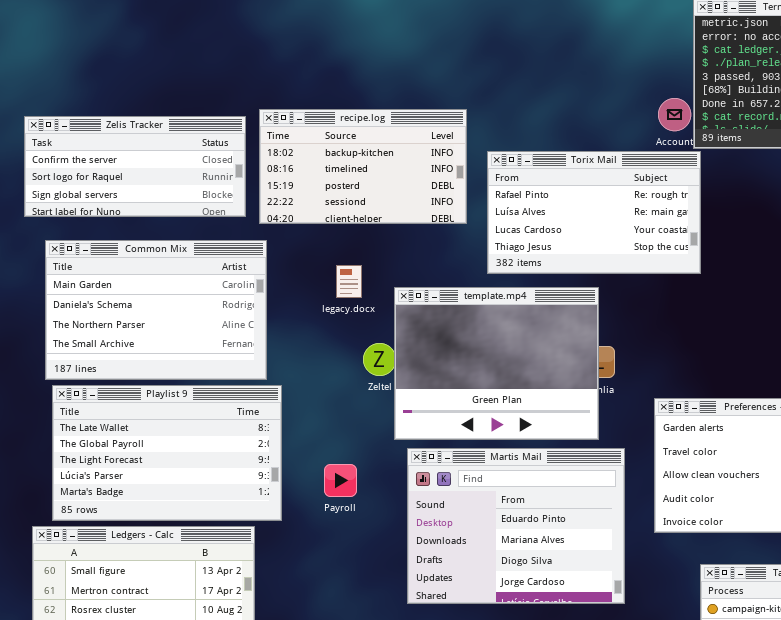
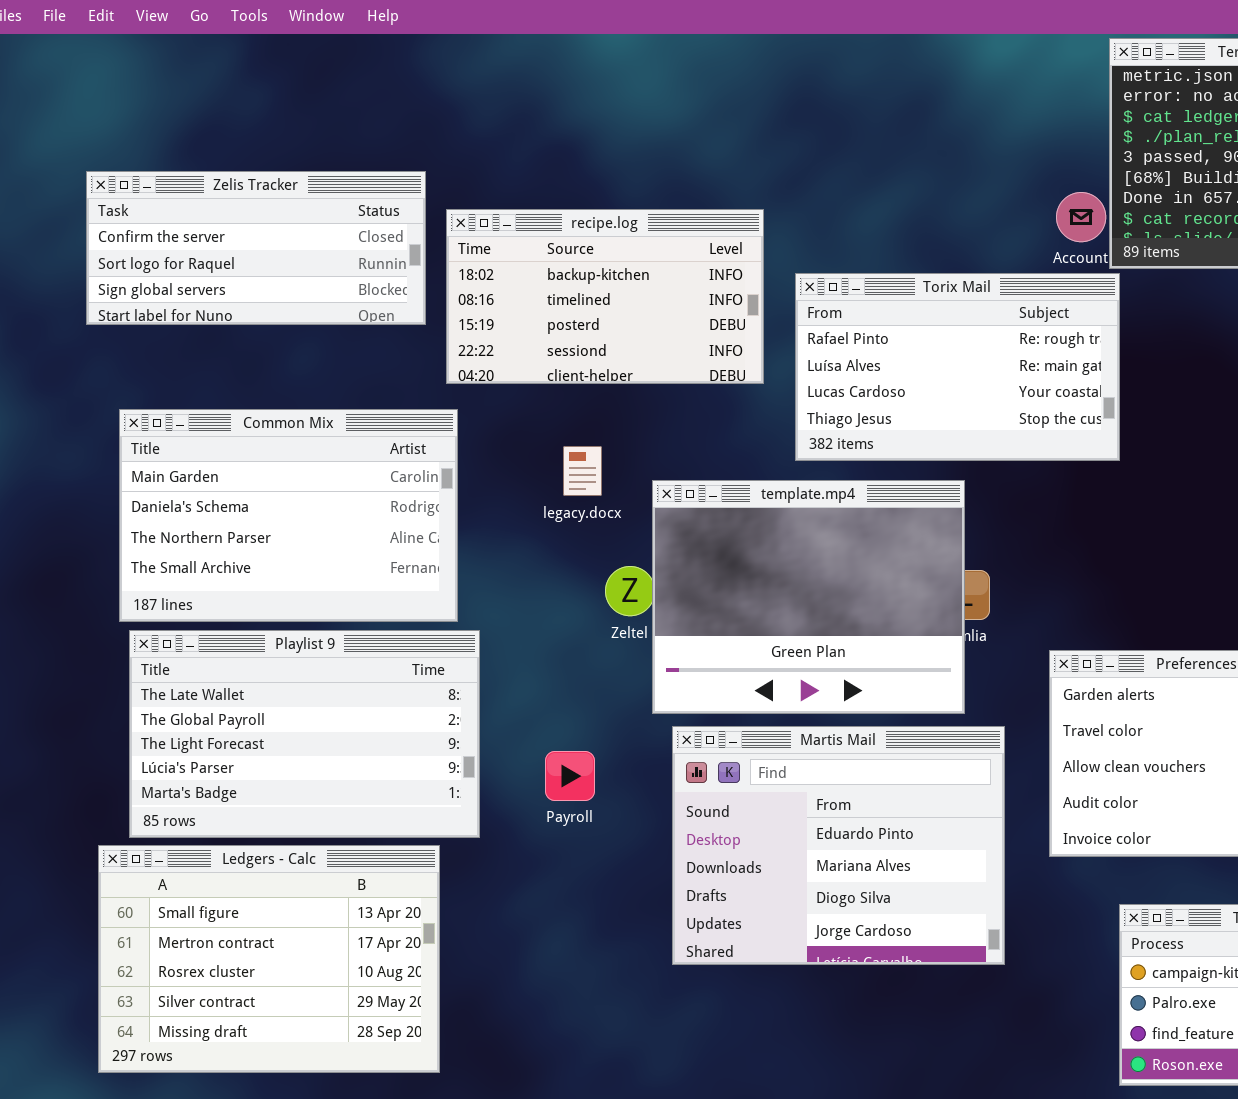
Zelis Tracker: [24,116,246,217] -> [86,171,426,325], moved

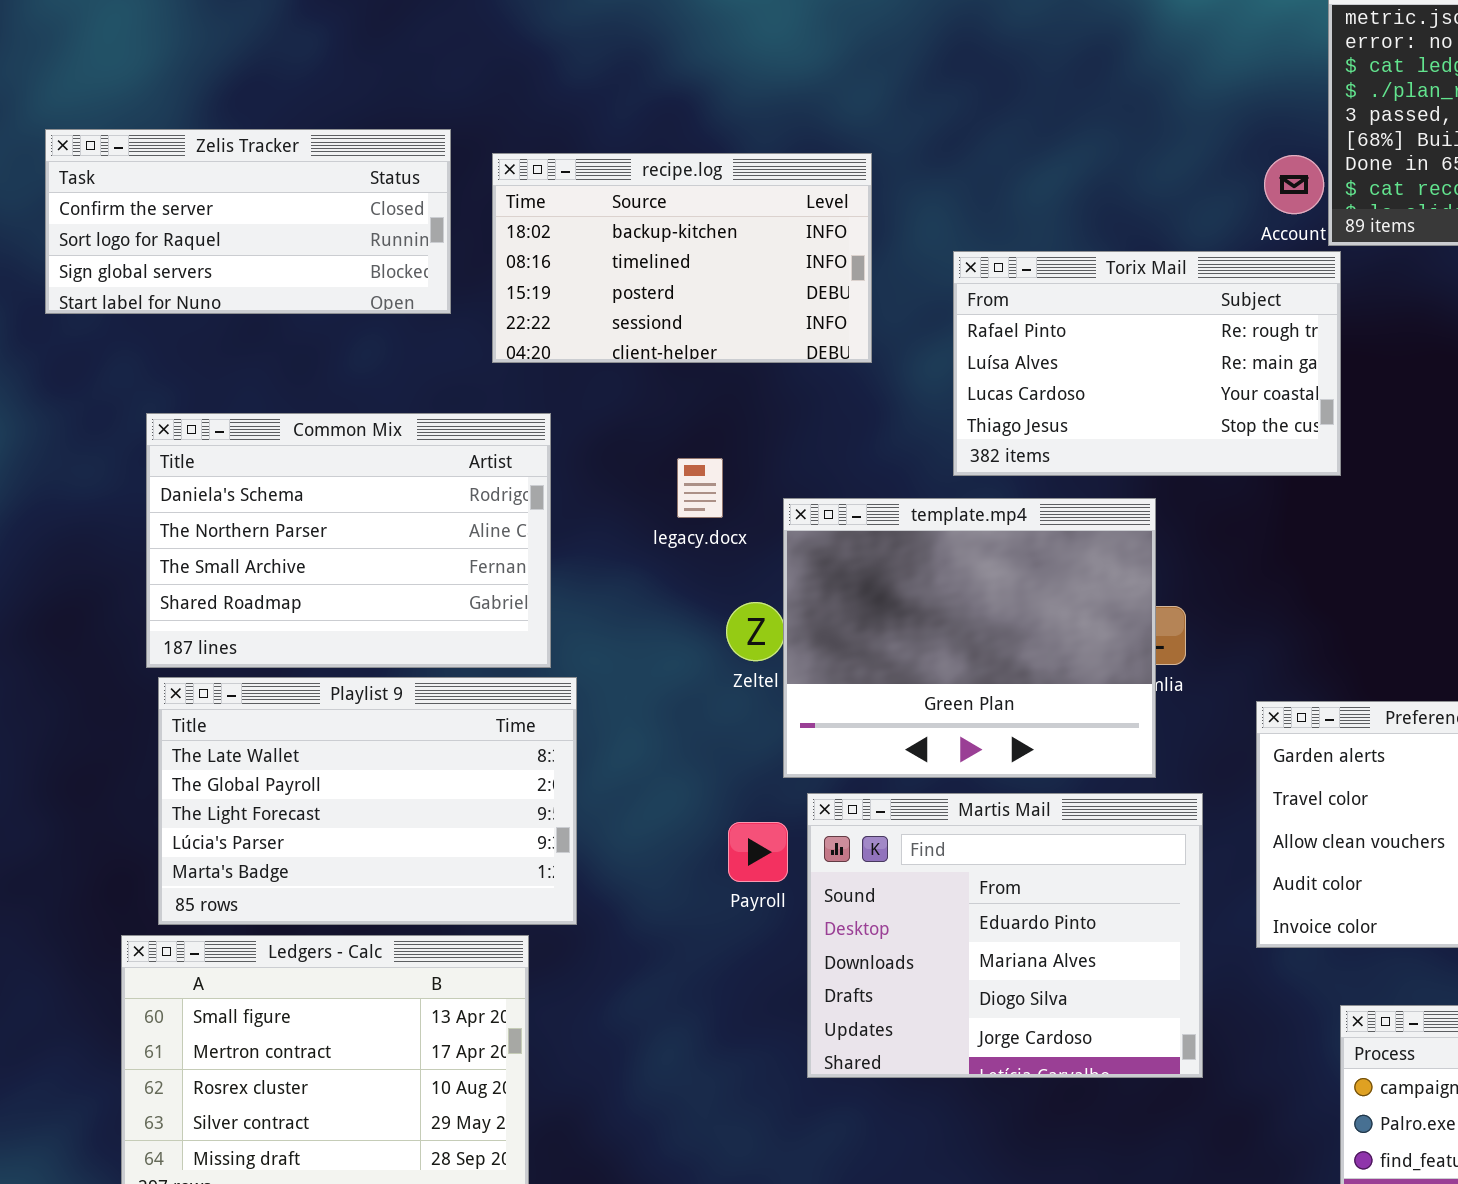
Zelis Tracker: [86,171,426,325] -> [45,129,451,314], moved
recipe.log: [446,209,764,384] -> [492,153,872,363], moved
Common Mix: [119,409,458,622] -> [146,413,551,668], scrolled down 1 row
Payroll: [545,751,595,801] -> [728,822,788,882], moved

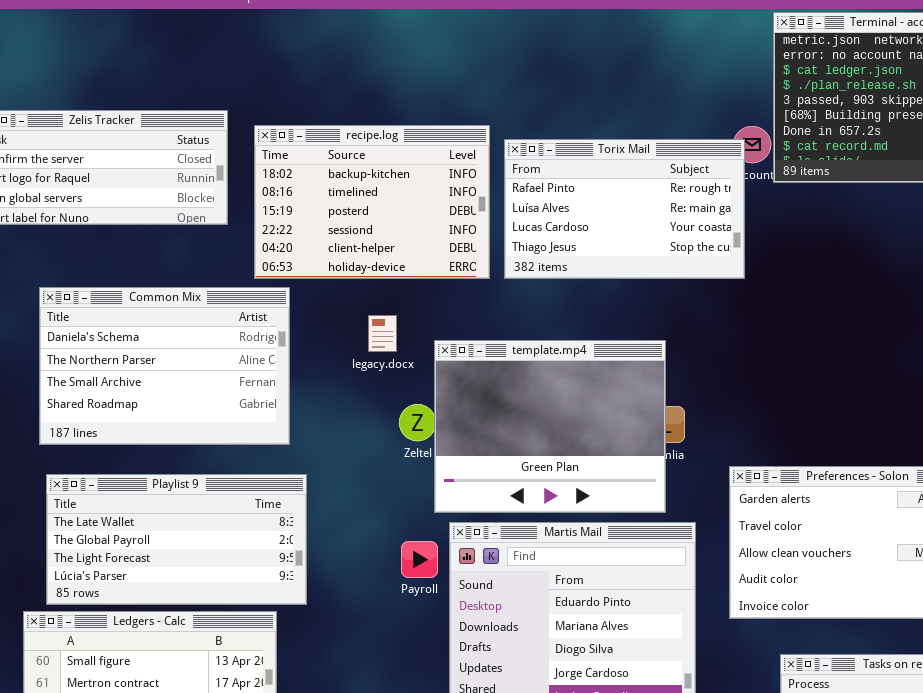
recipe.log: [492,153,872,363] -> [254,125,490,279], resized
Torix Mail: [953,251,1341,476] -> [504,139,745,279], moved
Playlist 9: [158,677,577,925] -> [46,474,307,605], resized

